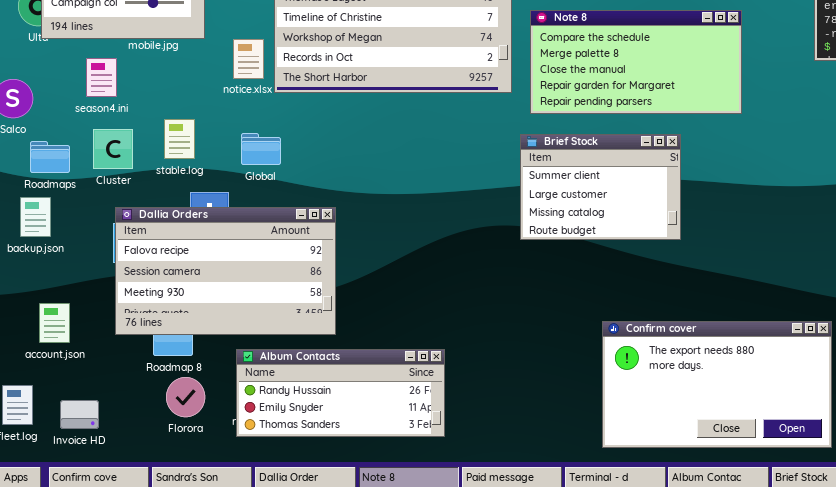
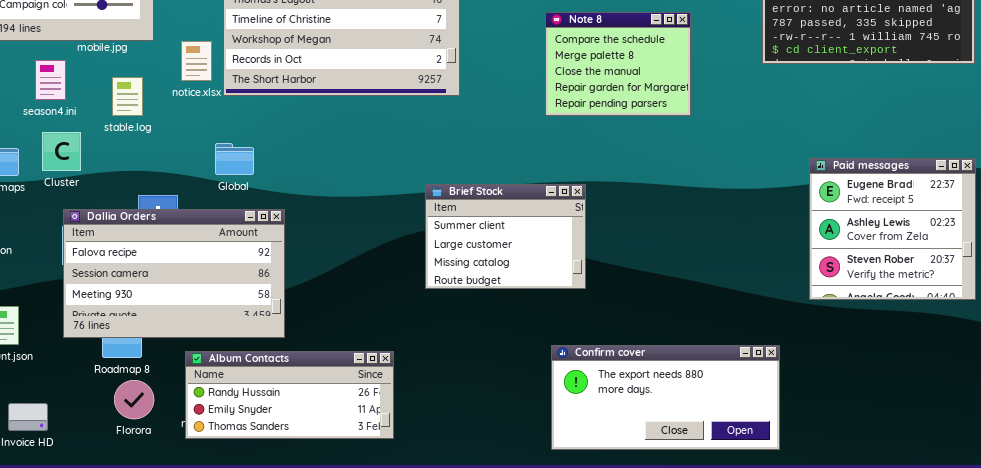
Note 8: [530,10,742,114] -> [545,12,691,116], resized
stable.log: [164,119,195,159] -> [112,77,143,116], moved
Global: [241,133,281,165] -> [215,143,254,175], moved
Brief Stock: [520,134,681,240] -> [425,184,586,289], moved
Confirm cover: [602,321,832,448] -> [551,345,780,450], resized

